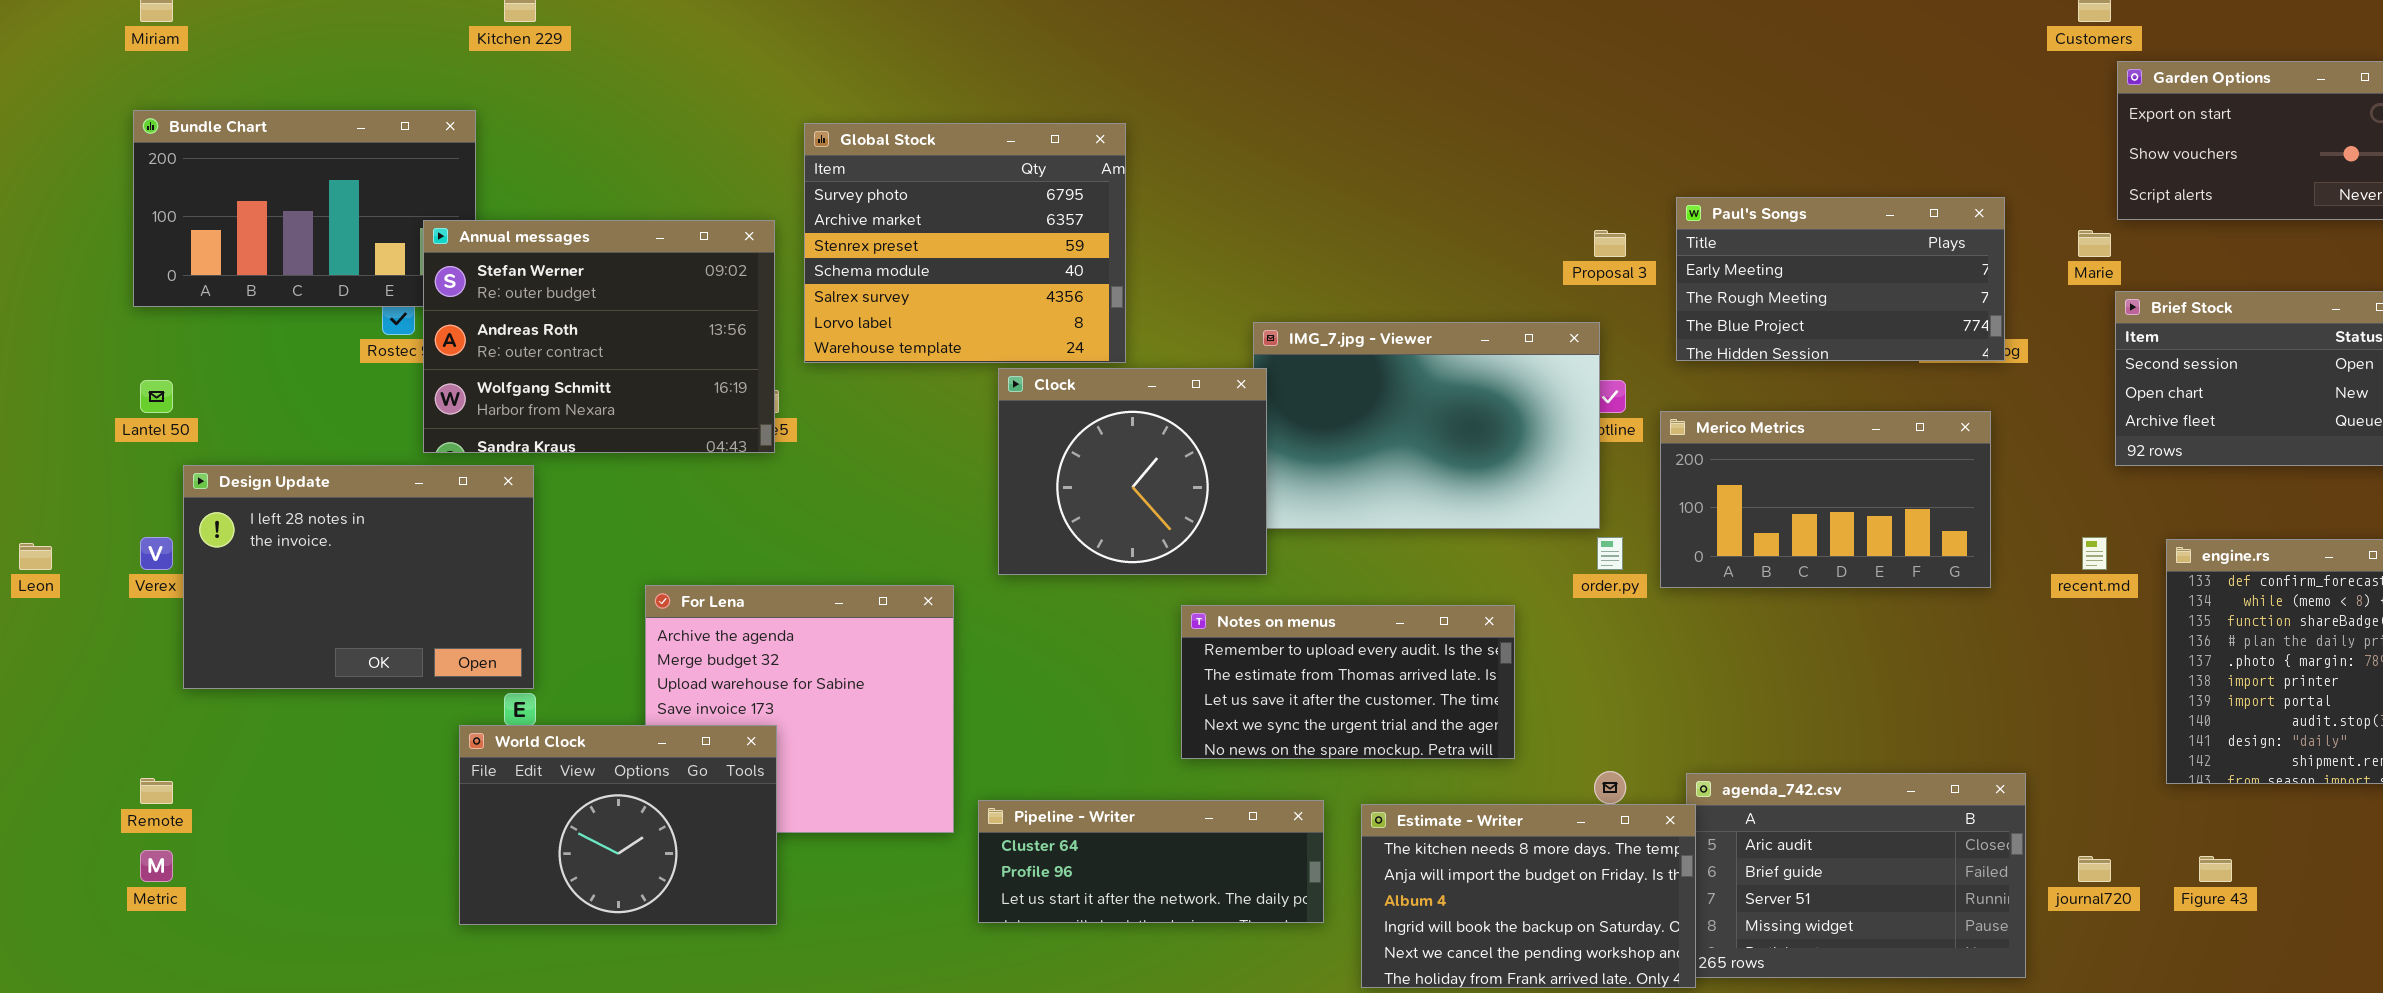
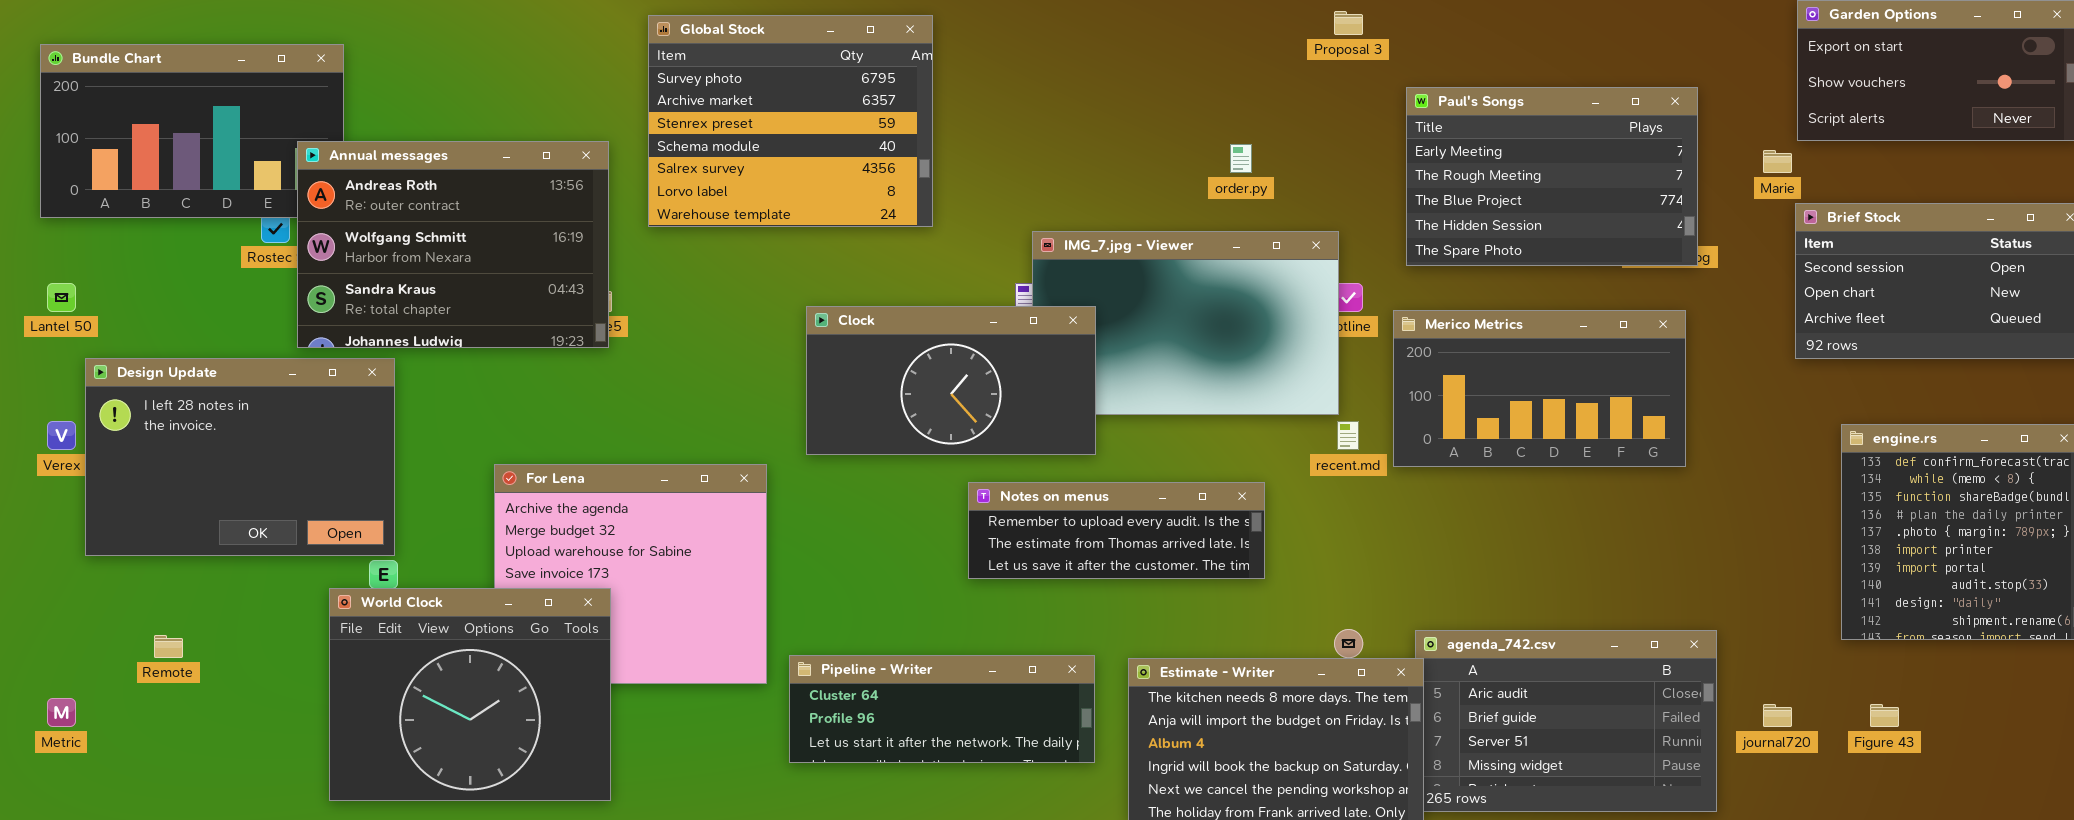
Global Stock: [804,123,1126,363] -> [648,15,933,227], moved
Paul's Songs: [1676,197,2005,361] -> [1406,87,1698,266], resized
Annual messages: [423,220,775,453] -> [297,141,609,348], scrolled down 1 row
Proposal 3: [1594,230,1626,257] -> [1334,11,1363,35], moved
Clock: [998,368,1267,575] -> [806,306,1096,455], resized
order.py: [1597,537,1623,570] -> [1230,144,1252,173], moved
recent.md: [2082,537,2107,570] -> [1337,421,1359,450], moved
Notes on menus: [1181,605,1515,759] -> [968,482,1265,579], resized
World Clock: [459,725,777,925] -> [329,588,611,801], resized
Remote: [140,778,173,804] -> [154,635,183,658], moved

